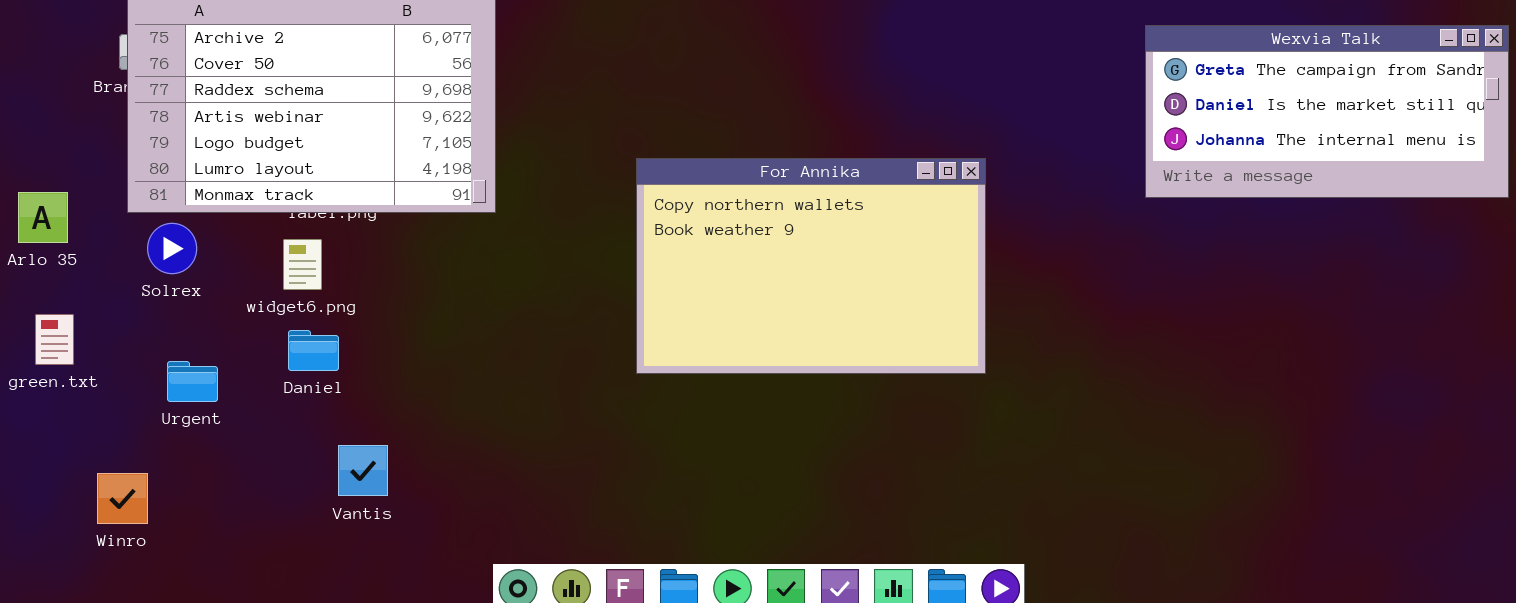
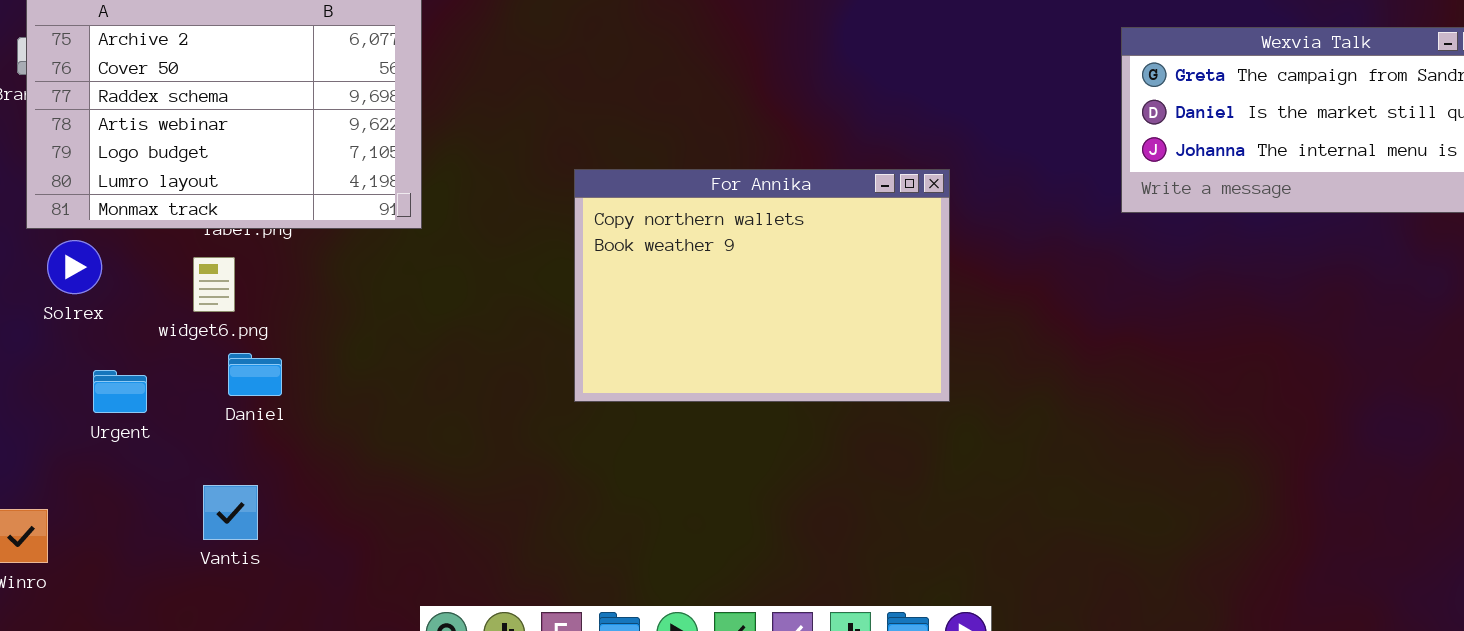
Daniel: [288,330,339,371] -> [228,353,282,396], moved
Urgent: [167,361,218,402] -> [93,370,147,413], moved
Vantis: [338,445,388,496] -> [203,485,258,540], moved

